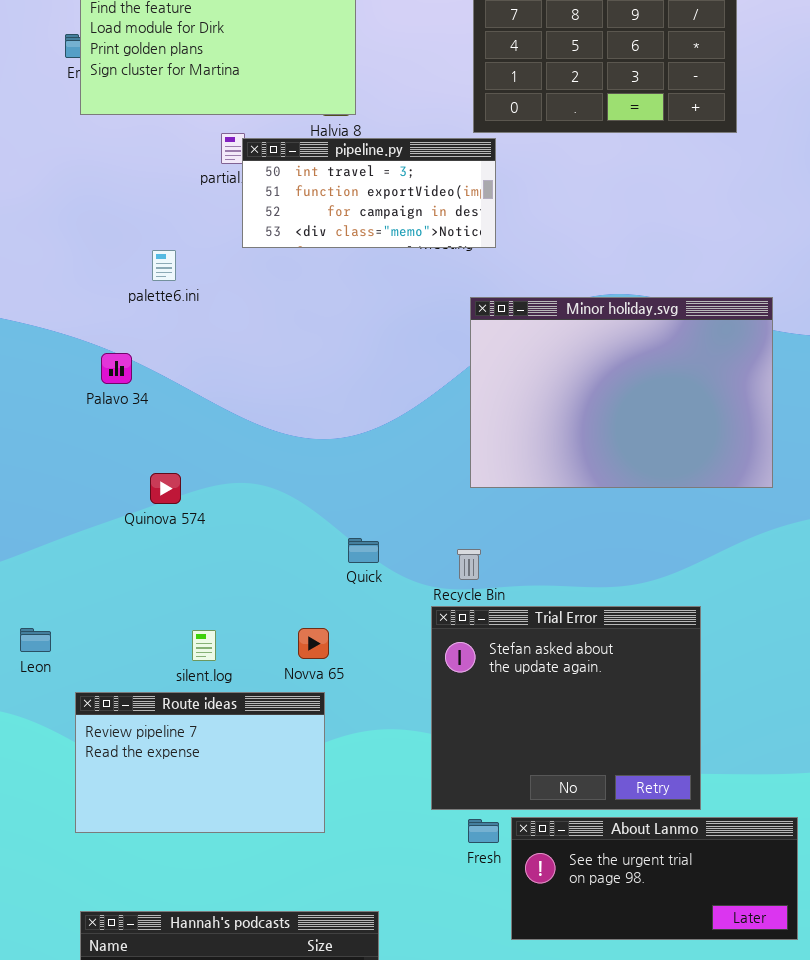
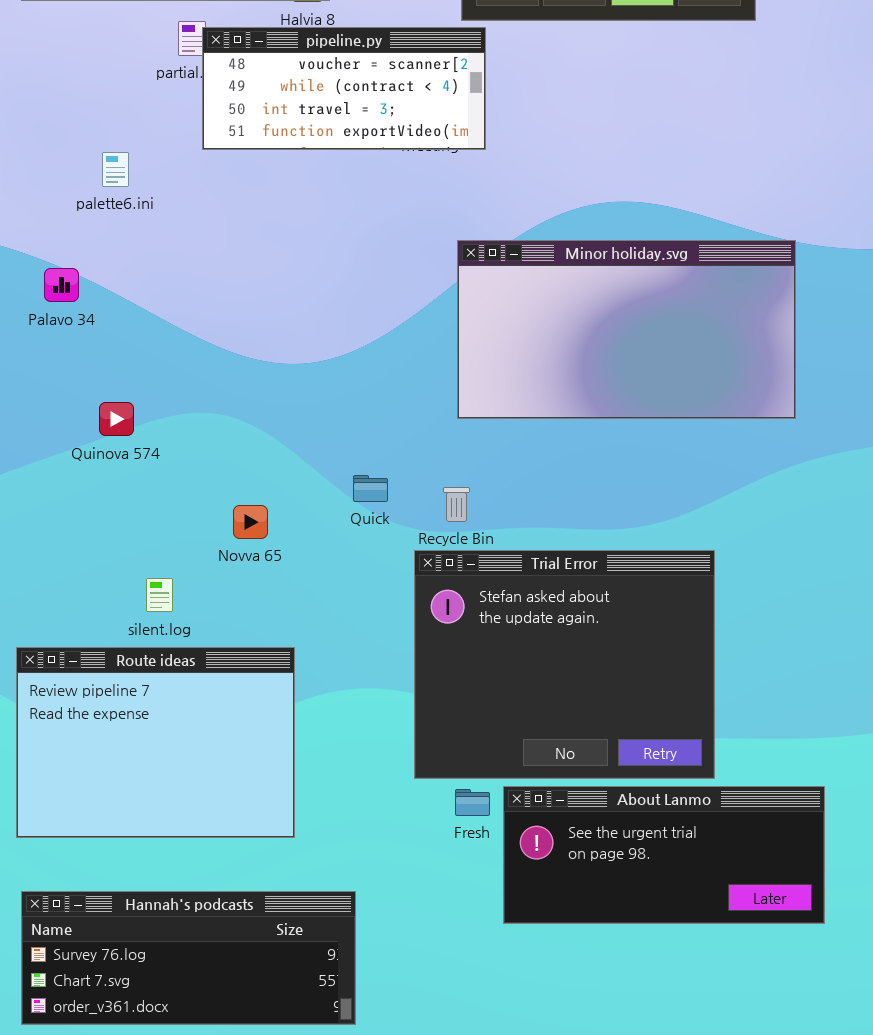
pipeline.py: [242,138,496,248] -> [202,27,486,150], scrolled up 2 rows
Minor holiday.svg: [470,297,773,488] -> [457,240,796,419], resized
Quick: [348,538,379,563] -> [353,475,388,502], moved
Novva 65: [298,628,329,659] -> [233,505,268,539], moved
Route ideas: [75,692,325,833] -> [16,647,295,838], resized

